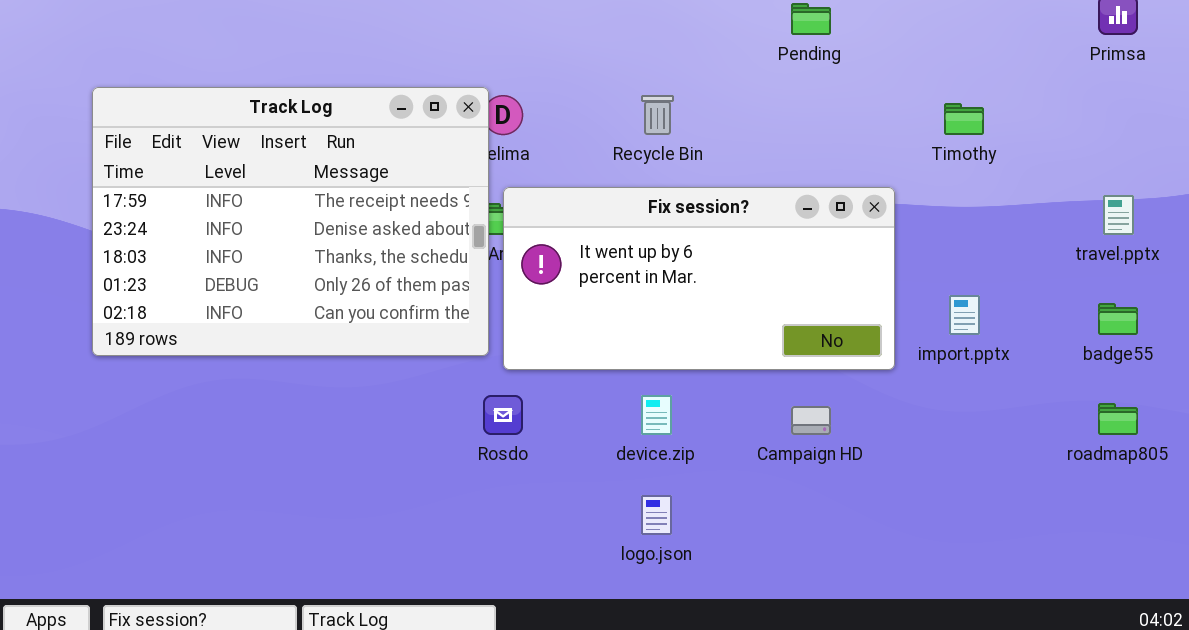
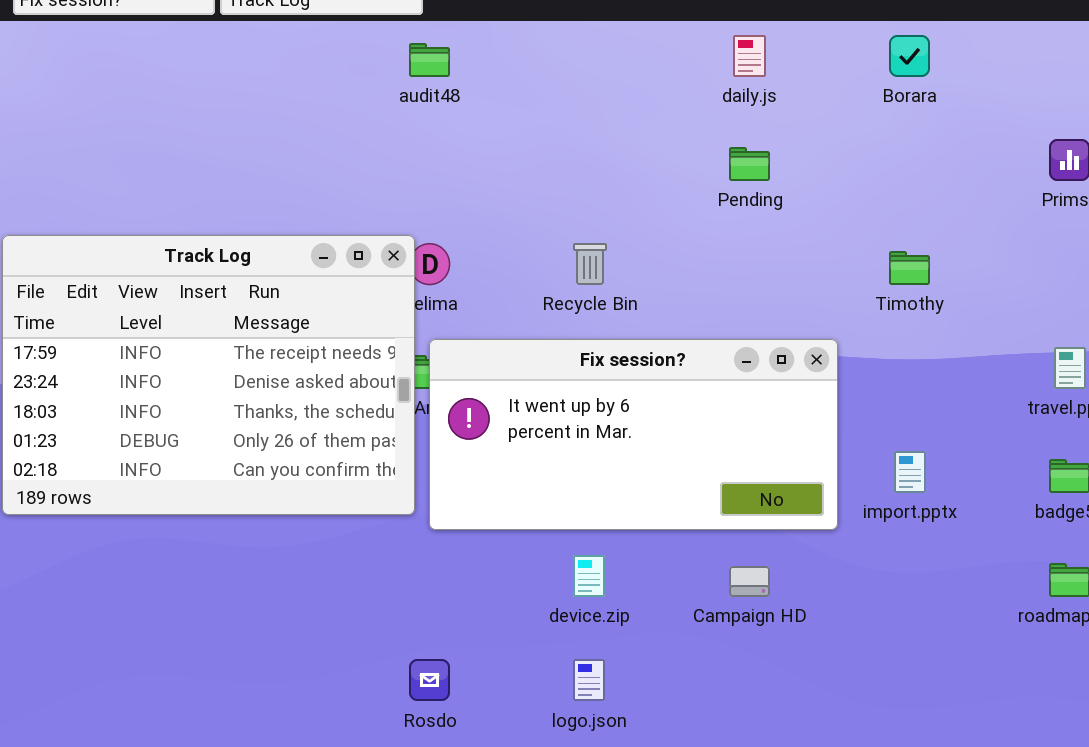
Rosdo: [483,395,523,435] -> [409,659,450,701], moved

